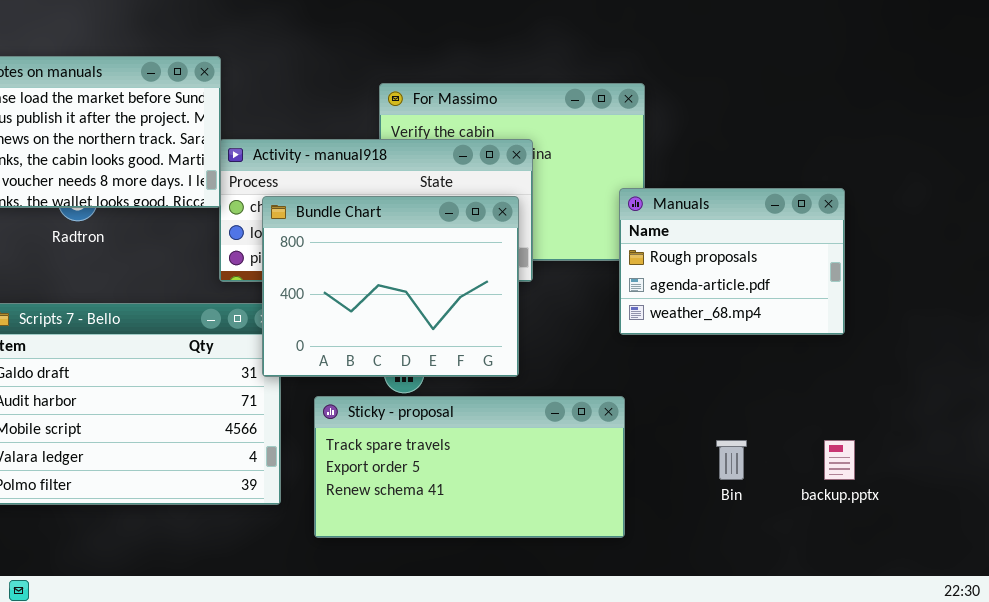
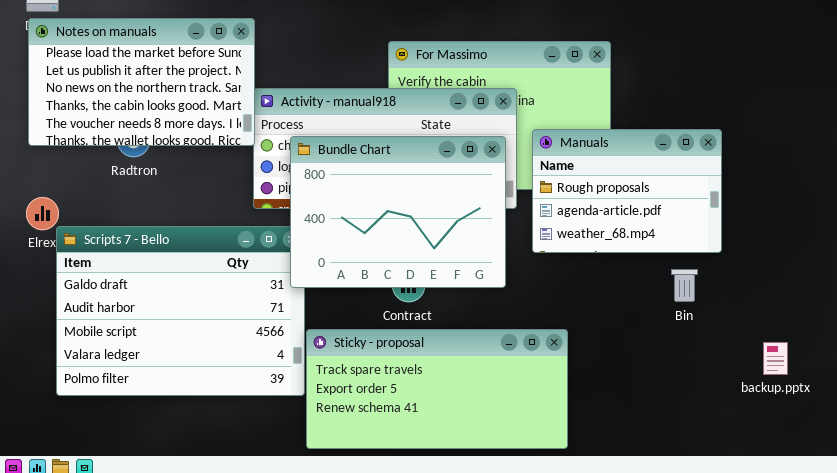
Manuals: [619,188,845,335] -> [532,129,722,253], moved
Sticky - proposal: [314,396,625,538] -> [306,329,568,449], moved
Bin: [716,440,747,480] -> [671,269,698,302], moved

